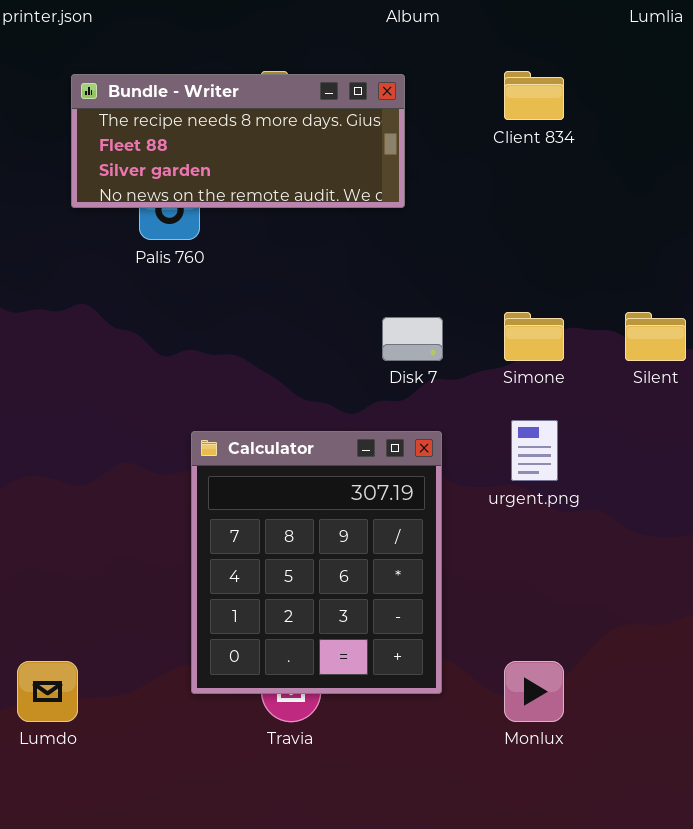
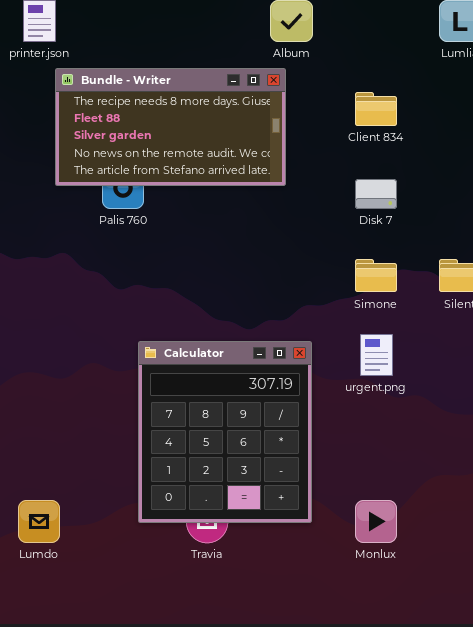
Bundle - Writer: [71,74,405,208] -> [55,68,286,186], resized
Disk 7: [382,317,443,361] -> [355,179,397,209], moved

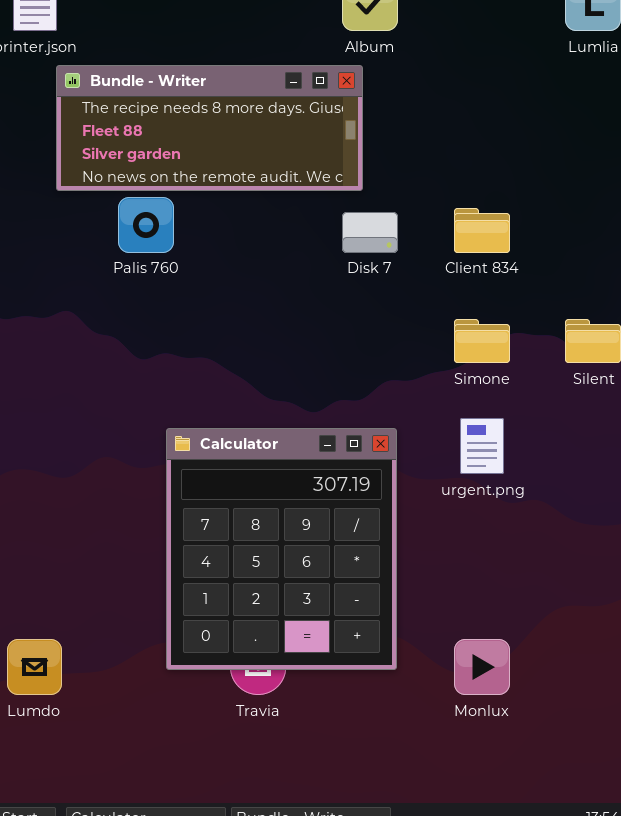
Bundle - Writer: [55,68,286,186] -> [56,65,363,191], resized
Client 834: [355,92,397,126] -> [454,208,510,253], moved
Disk 7: [355,179,397,209] -> [342,212,398,253], moved

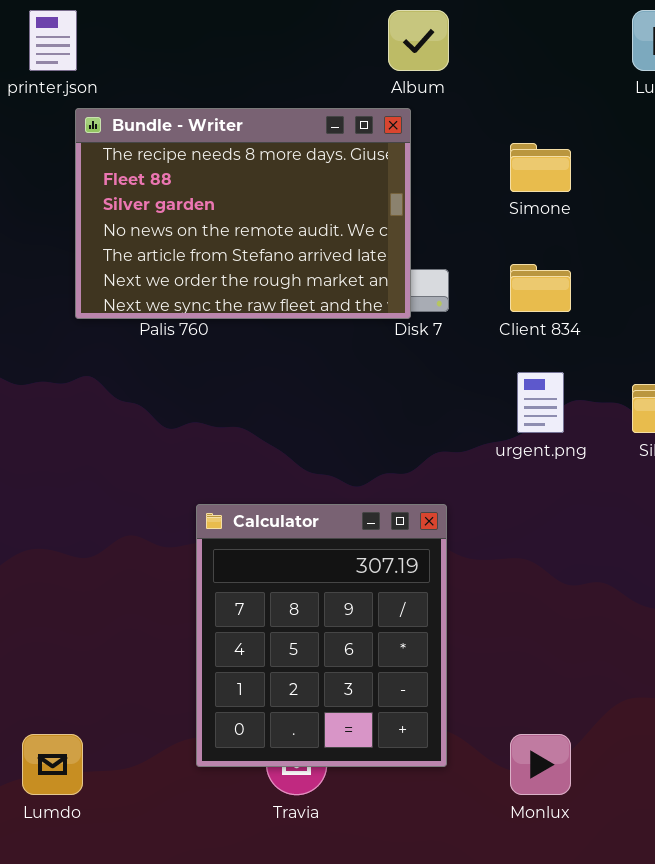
Bundle - Writer: [56,65,363,191] -> [75,108,411,319], resized
Simone: [454,319,510,363] -> [510,143,571,192], moved
urgent.png: [460,418,504,474] -> [517,372,564,433], moved

